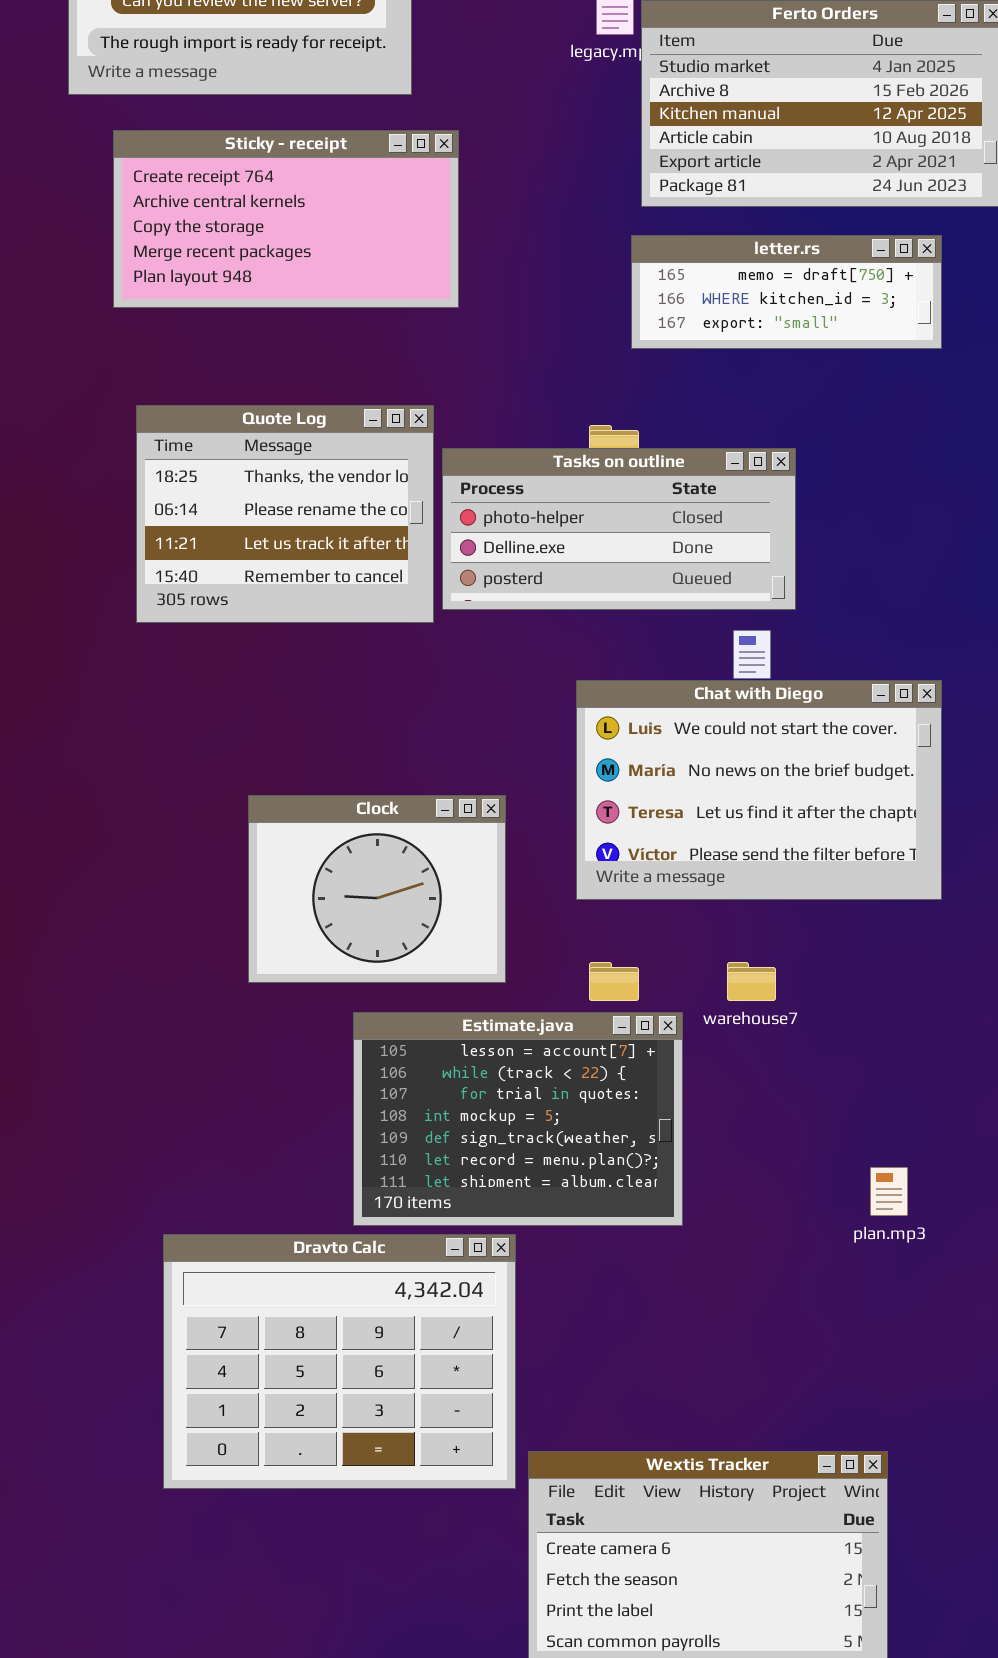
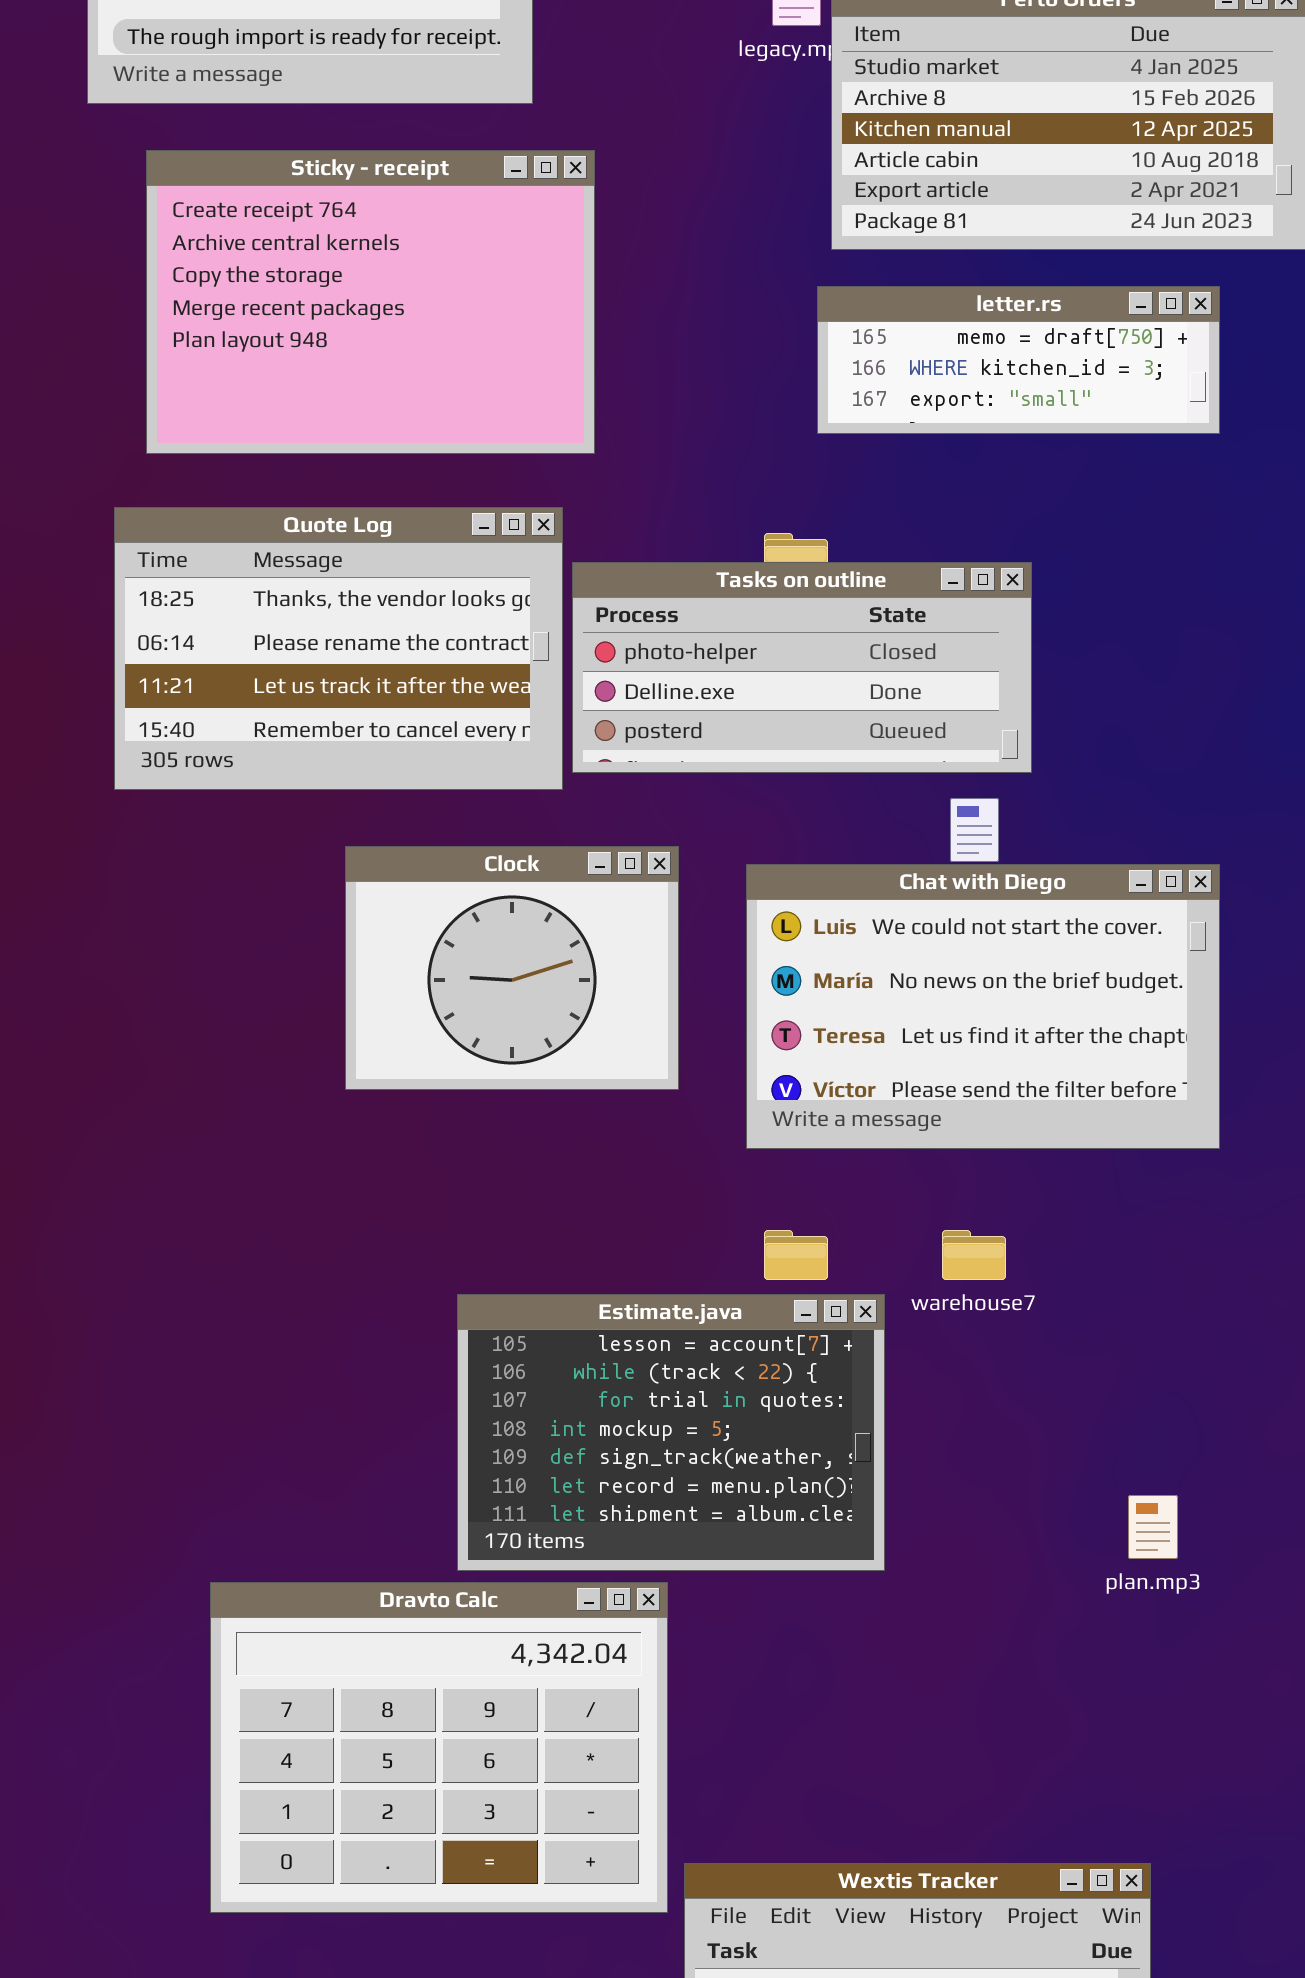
Sticky - receipt: [113,130,459,308] -> [146,150,595,454], resized
Quote Log: [136,405,434,623] -> [114,507,563,790], resized
Clock: [248,795,506,983] -> [345,846,679,1090], moved

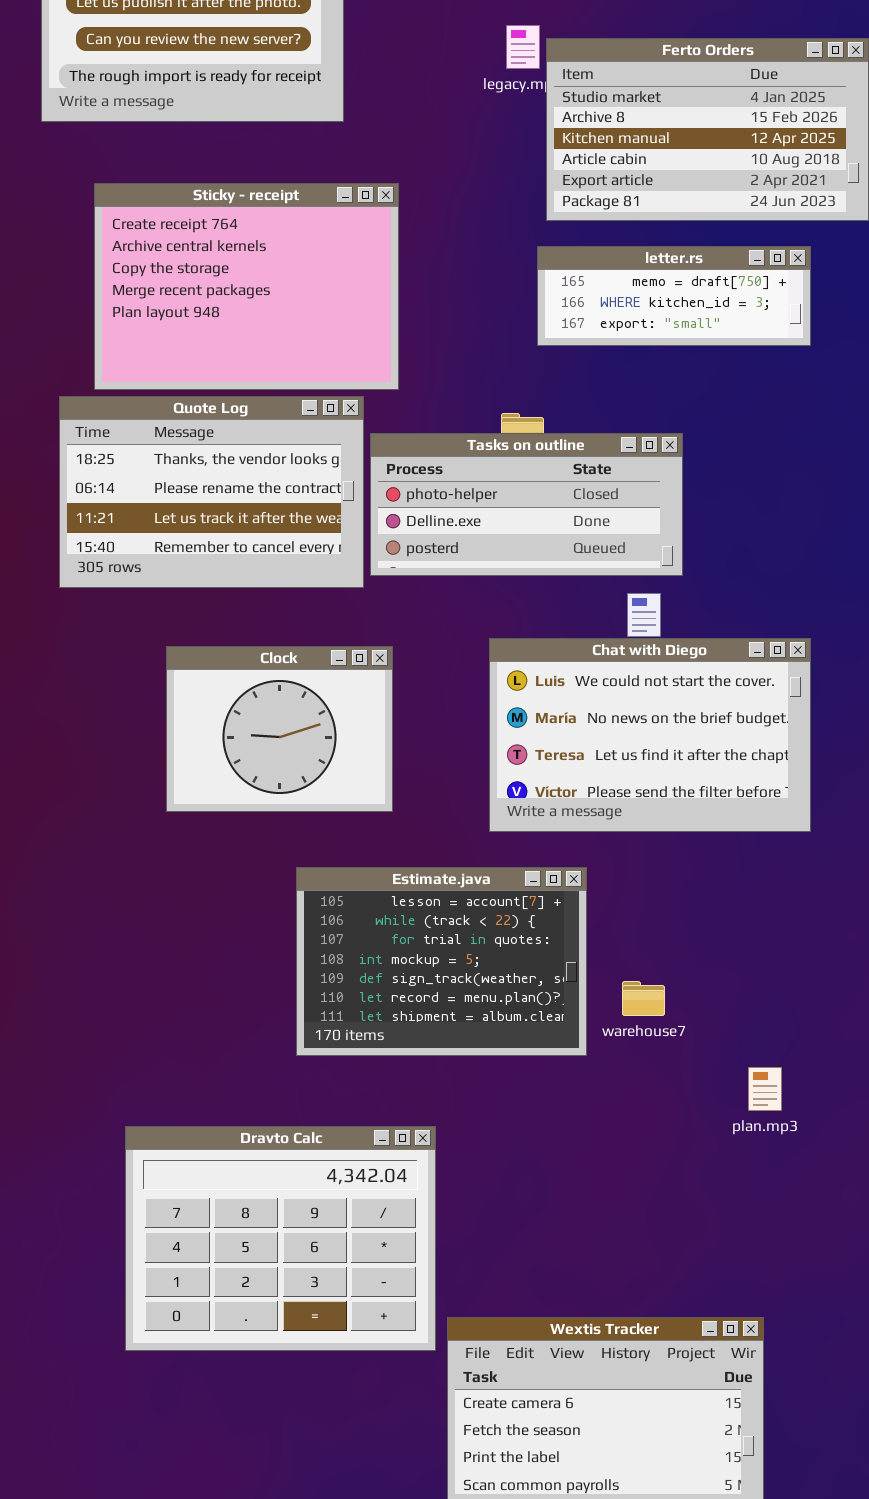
Sticky - receipt: [146,150,595,454] -> [94,183,399,390], moved
Clock: [345,846,679,1090] -> [166,646,393,812], moved
warehouse7: [942,1230,1006,1280] -> [622,981,665,1016], moved
Estimate.java: [457,1294,885,1571] -> [296,867,587,1056], moved

